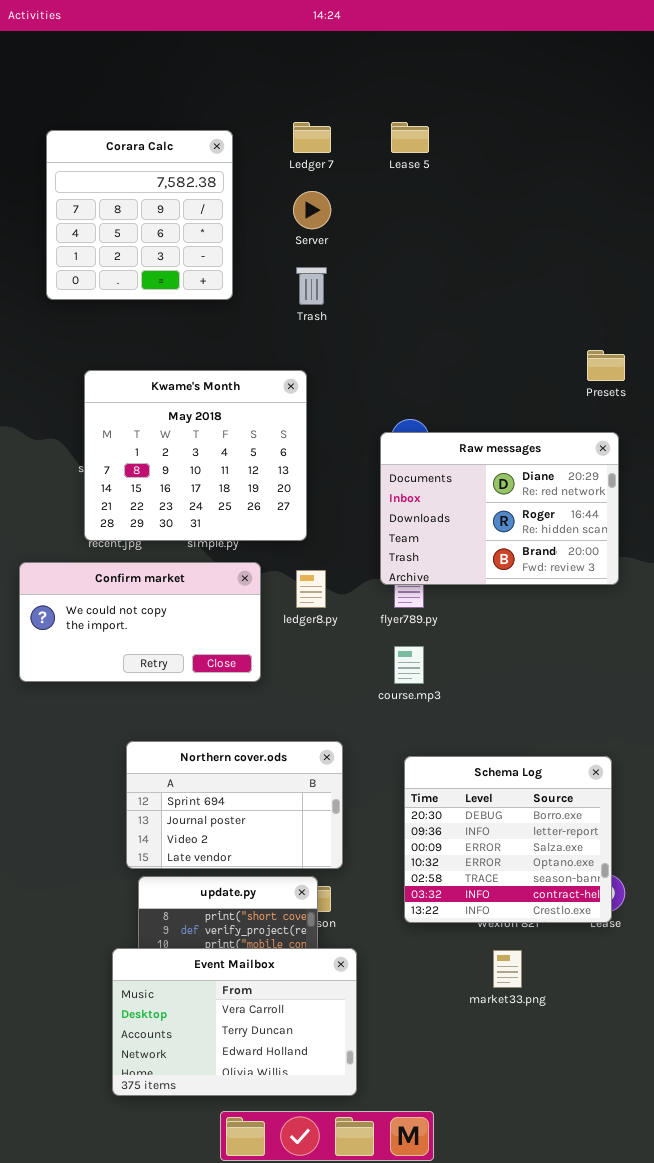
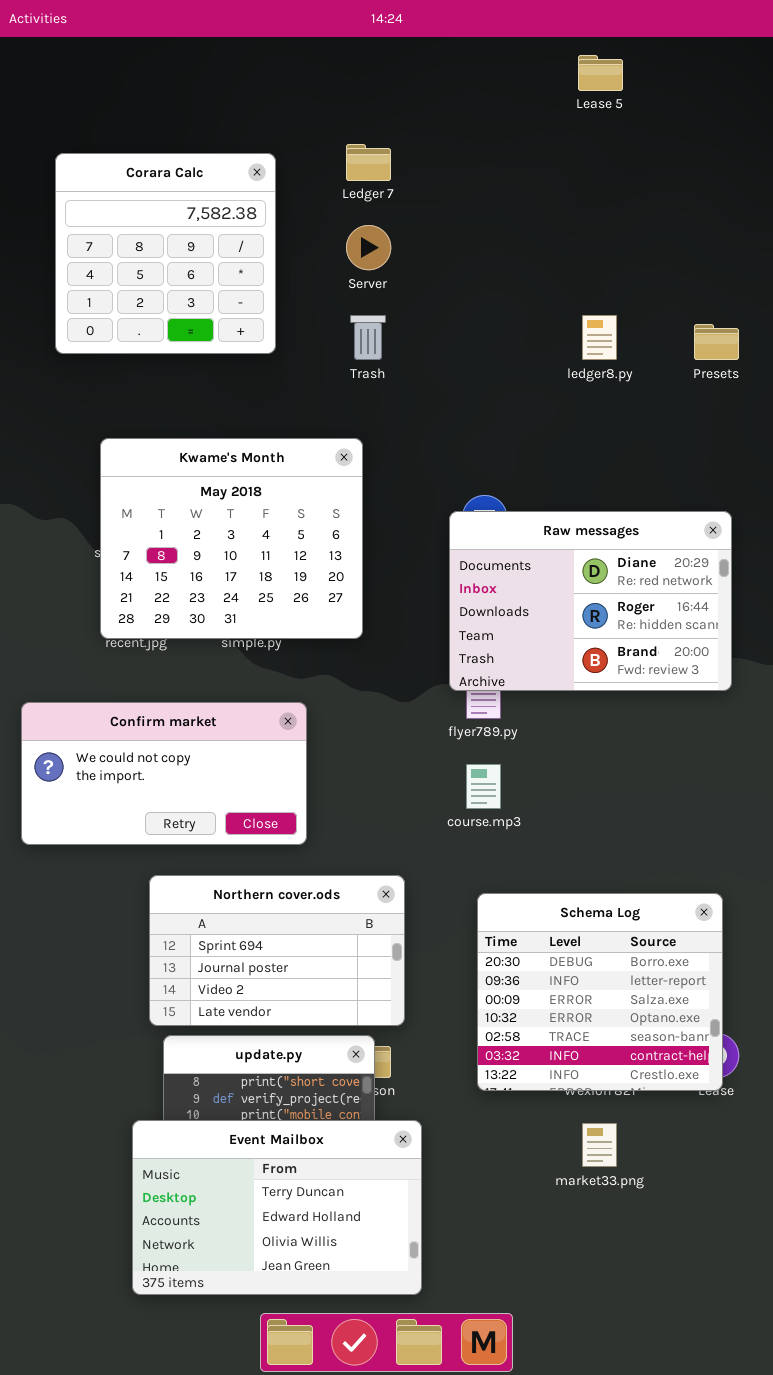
Lease 5: [391,122,429,153] -> [578,55,623,91], moved
Presets: [587,350,625,381] -> [694,324,739,360], moved
Confirm market: [19,562,261,682] -> [21,702,307,845], moved
ledger8.py: [296,570,326,608] -> [582,315,617,360], moved
Event Mailbox: [112,948,357,1096] -> [132,1120,422,1295], scrolled down 1 row

